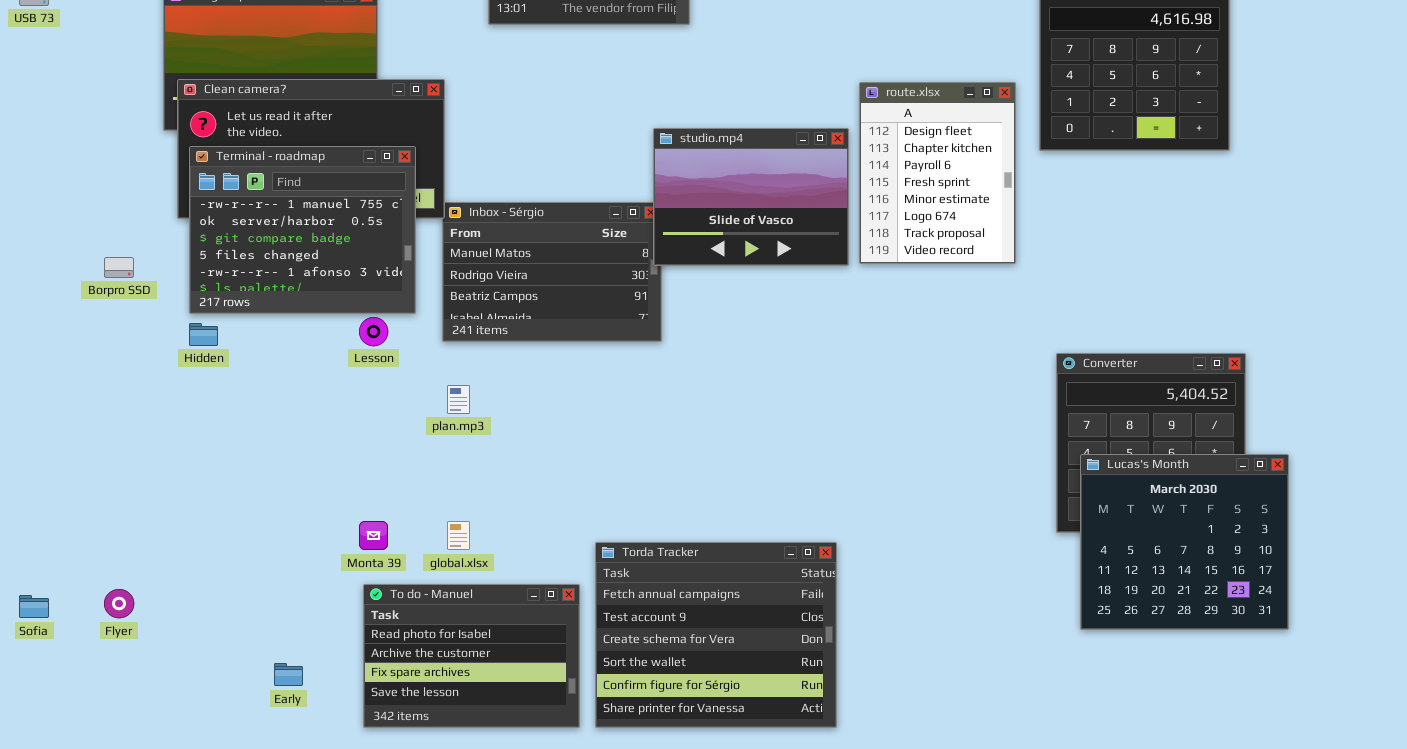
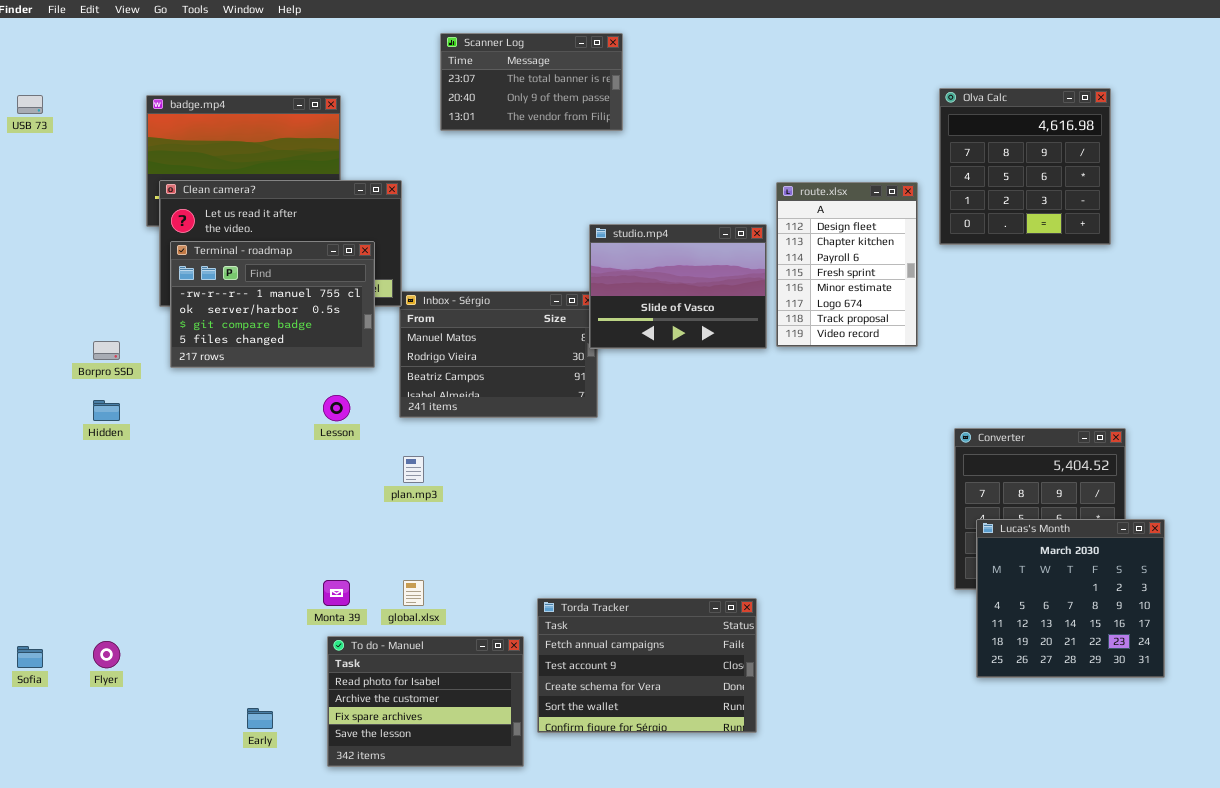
Terminal - roadmap: [189,146,416,314] -> [170,241,375,368], resized
Hidden: [189,323,218,346] -> [93,400,120,421], moved
Torda Tracker: [595,542,837,728] -> [537,598,757,733], resized

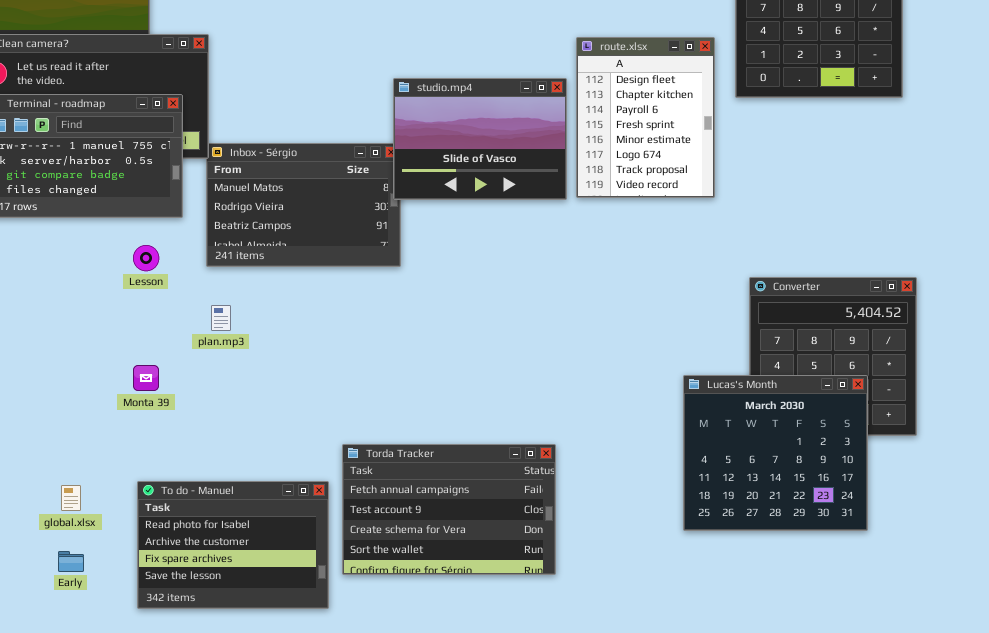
Lucas's Month: [976,519,1165,678] -> [683,375,868,531], moved
Monta 39: [323,580,350,606] -> [133,365,159,391], moved
global.xlsx: [403,580,424,606] -> [61,485,81,511], moved

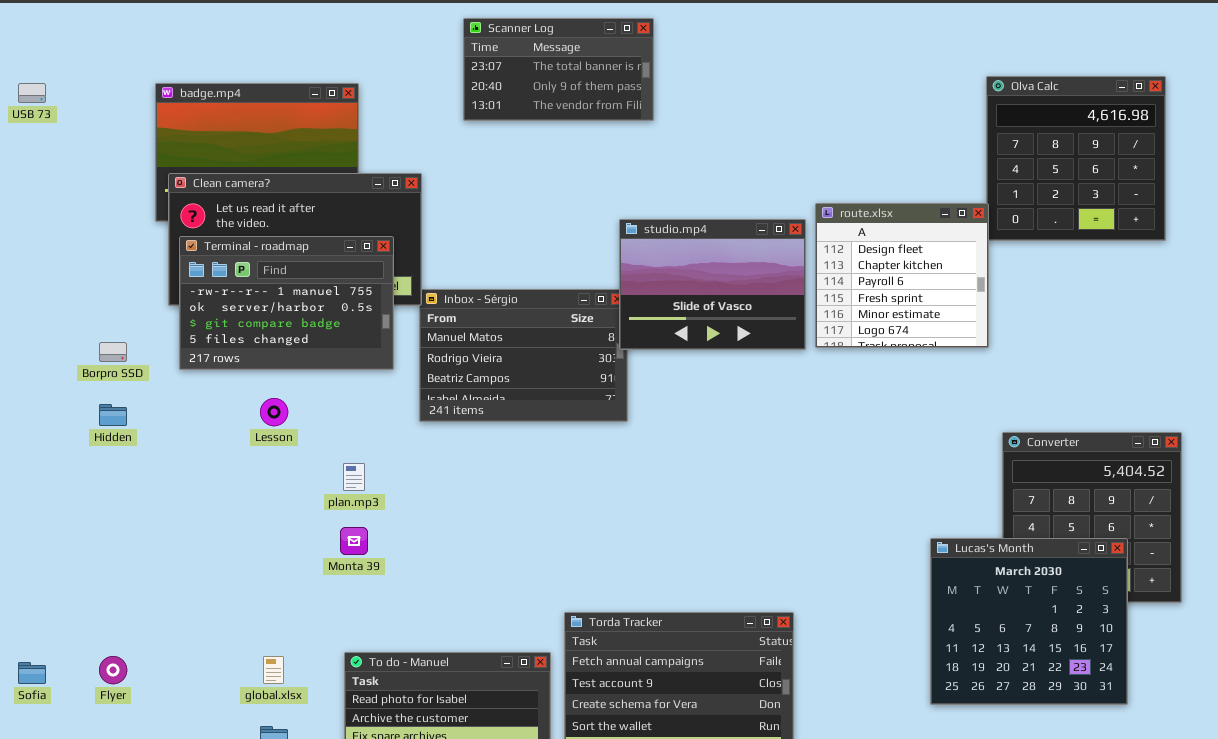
route.xlsx: [576,37,715,198] -> [815,203,989,348], resized
Lesson: [133,245,159,271] -> [260,398,288,426], moved
plan.mp3: [211,305,231,331] -> [343,463,365,491], moved

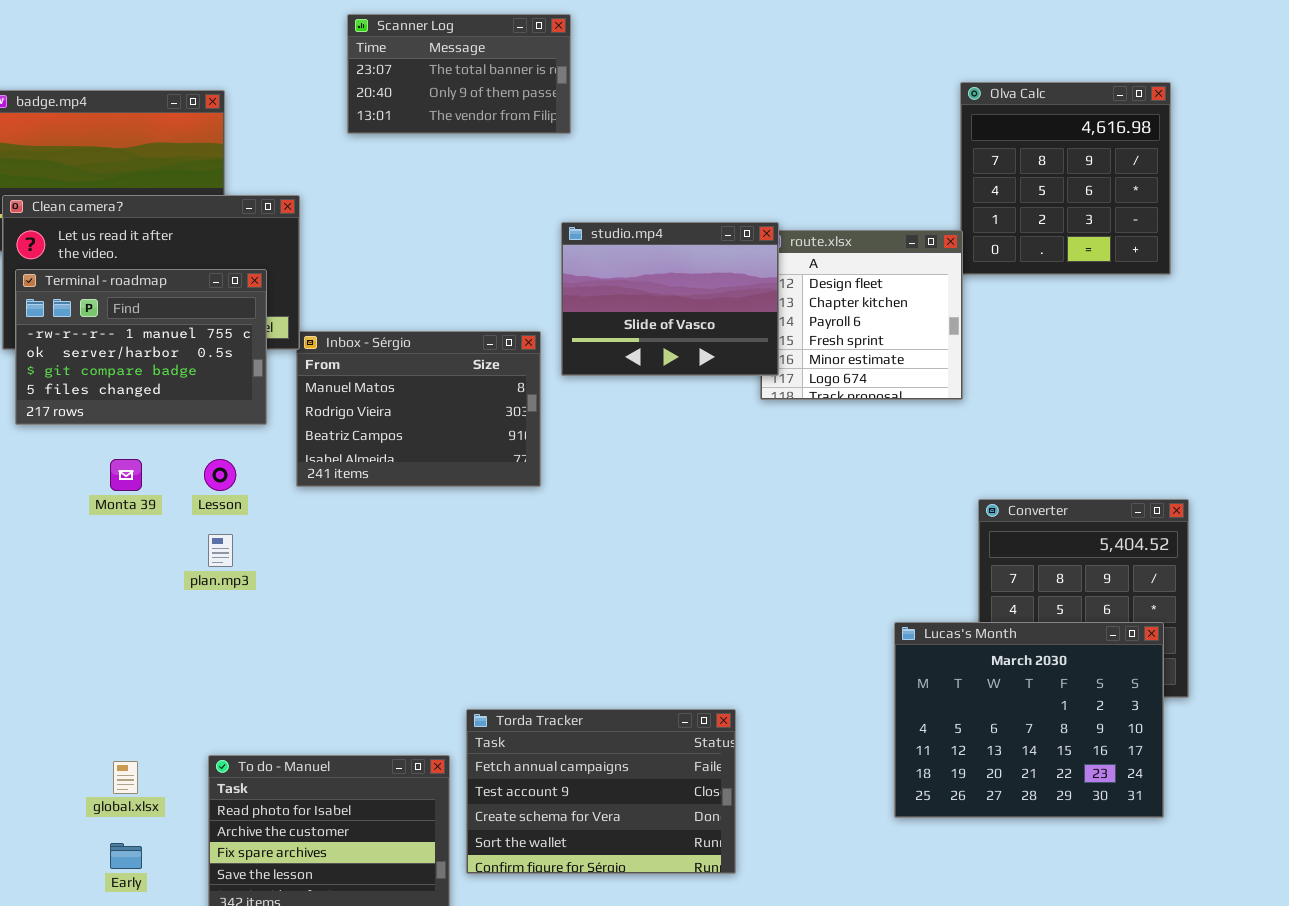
studio.mp4: [619,219,806,350] -> [561,222,779,376], moved
Lesson: [260,398,288,426] -> [204,459,236,491], moved
Monta 39: [340,527,368,555] -> [110,459,142,491], moved
Lucas's Month: [930,538,1128,705] -> [894,622,1164,818], resized

